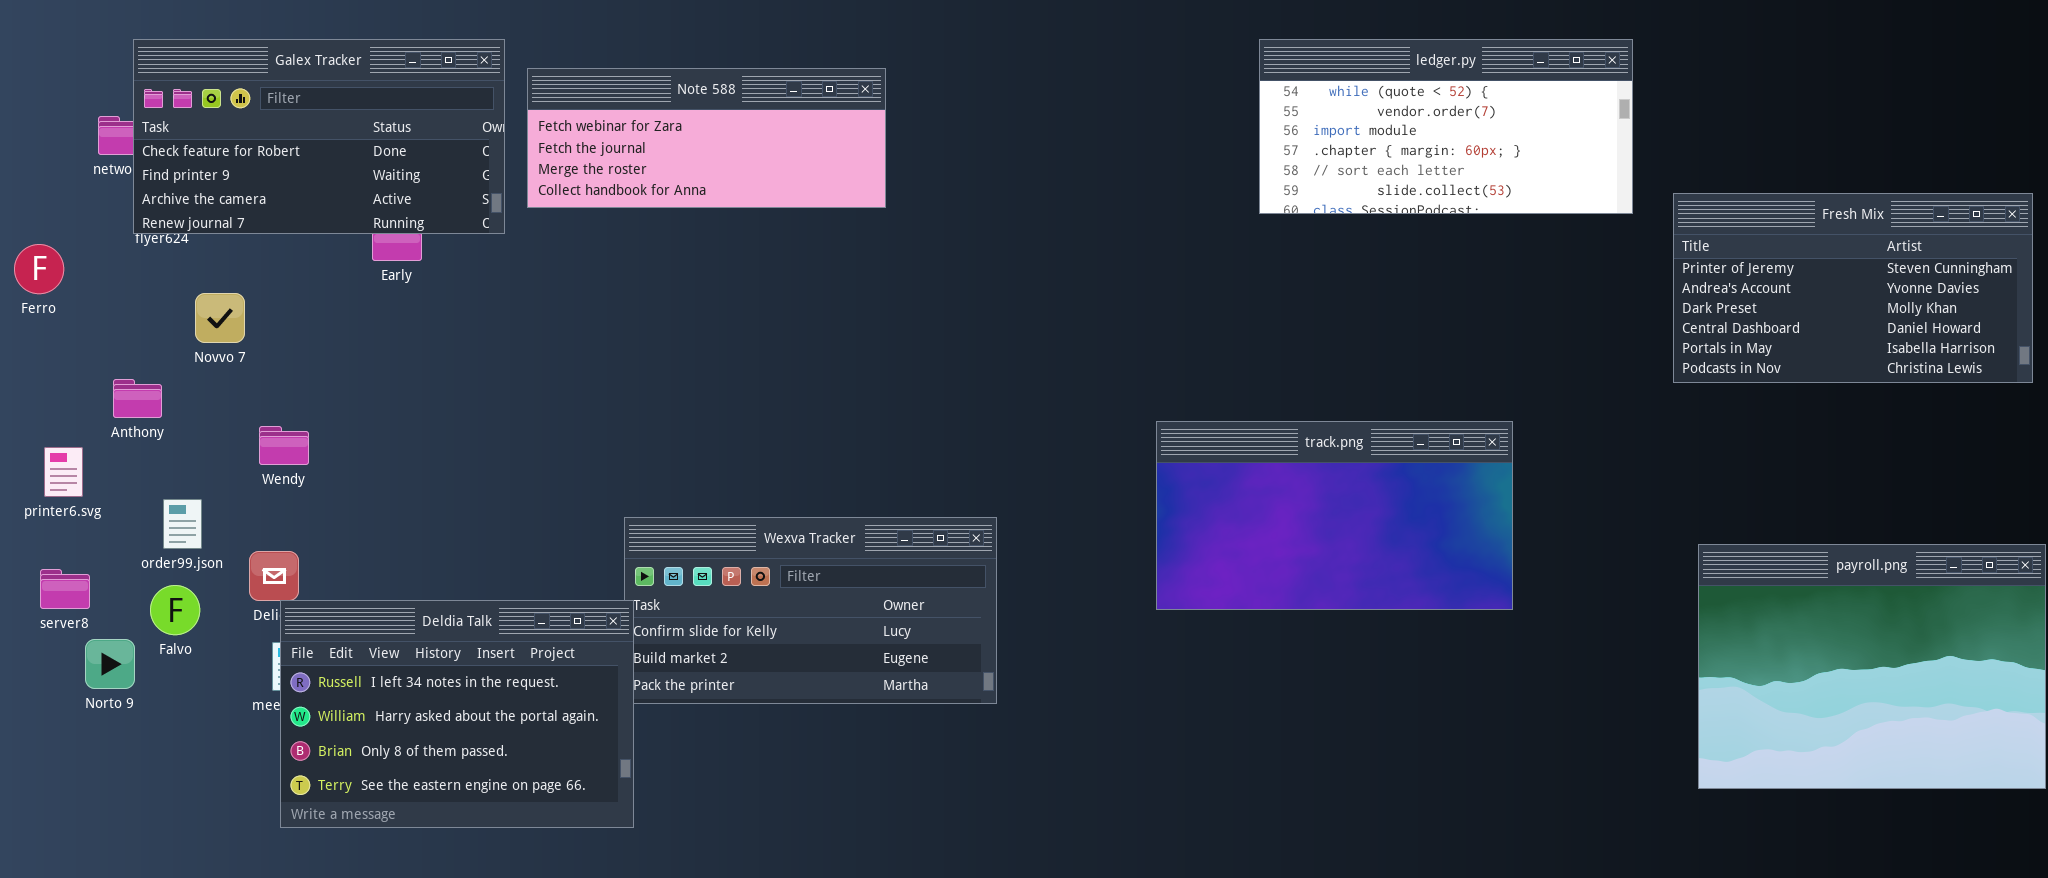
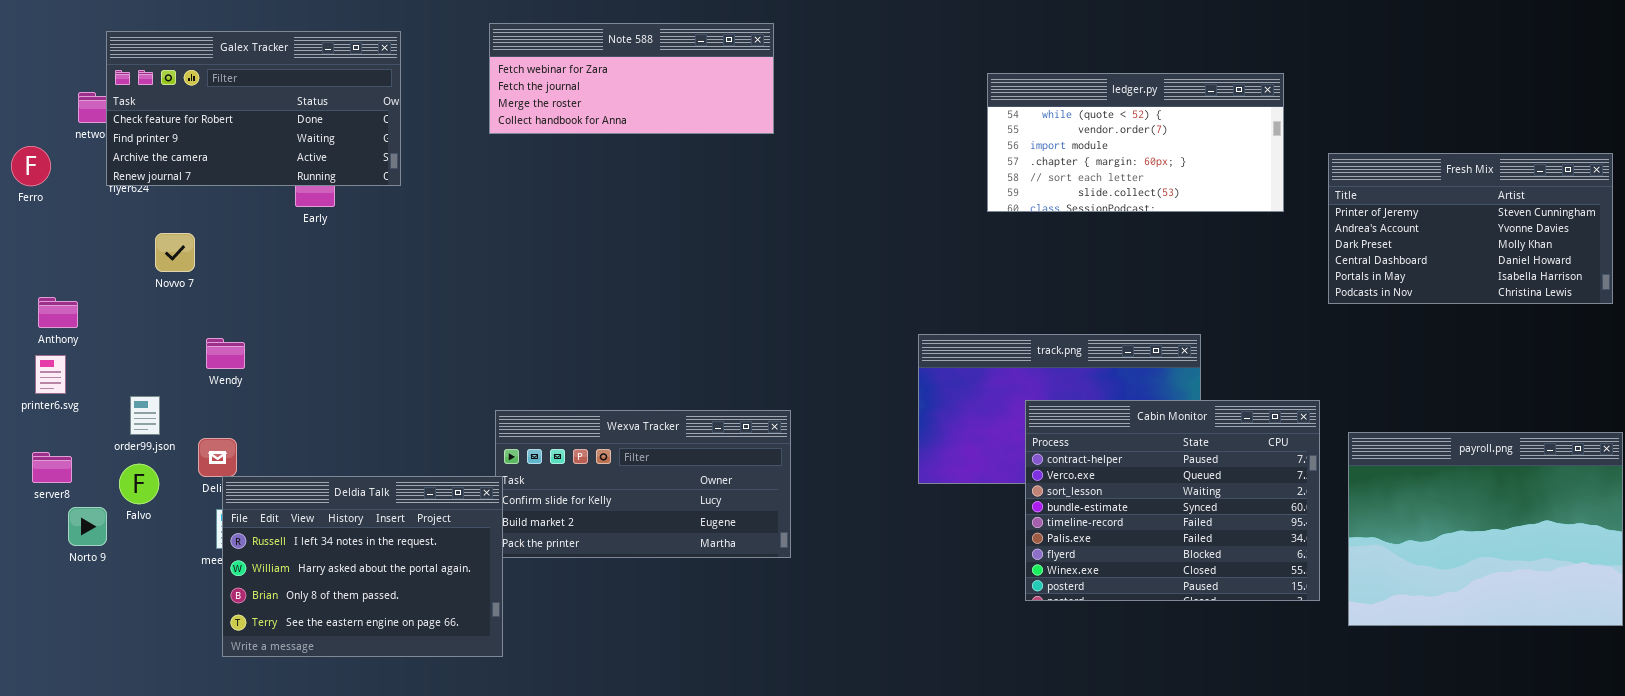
ledger.py: [1259,39,1633,214] -> [987,73,1284,212], moved
Note 588: [527,68,886,208] -> [489,23,774,134], moved
Ferro: [14,244,64,294] -> [11,146,51,186], moved
Anthony: [113,379,162,418] -> [38,297,78,328], moved
Cabin Monitor: none -> [1025,400,1320,601], opened

